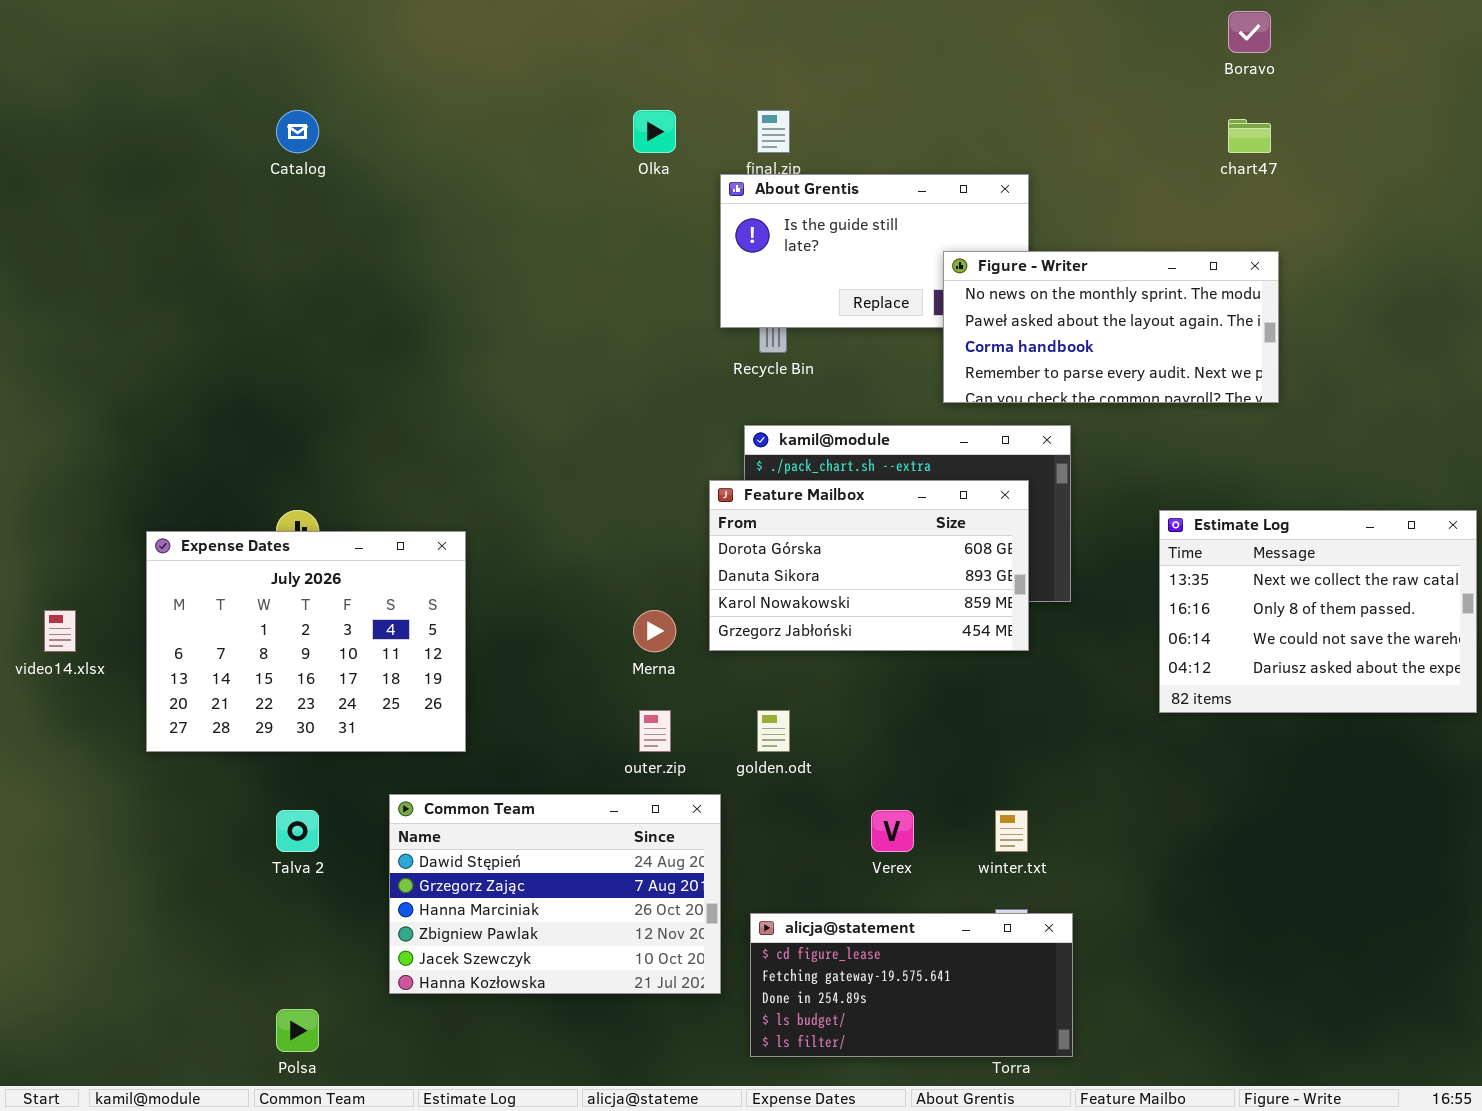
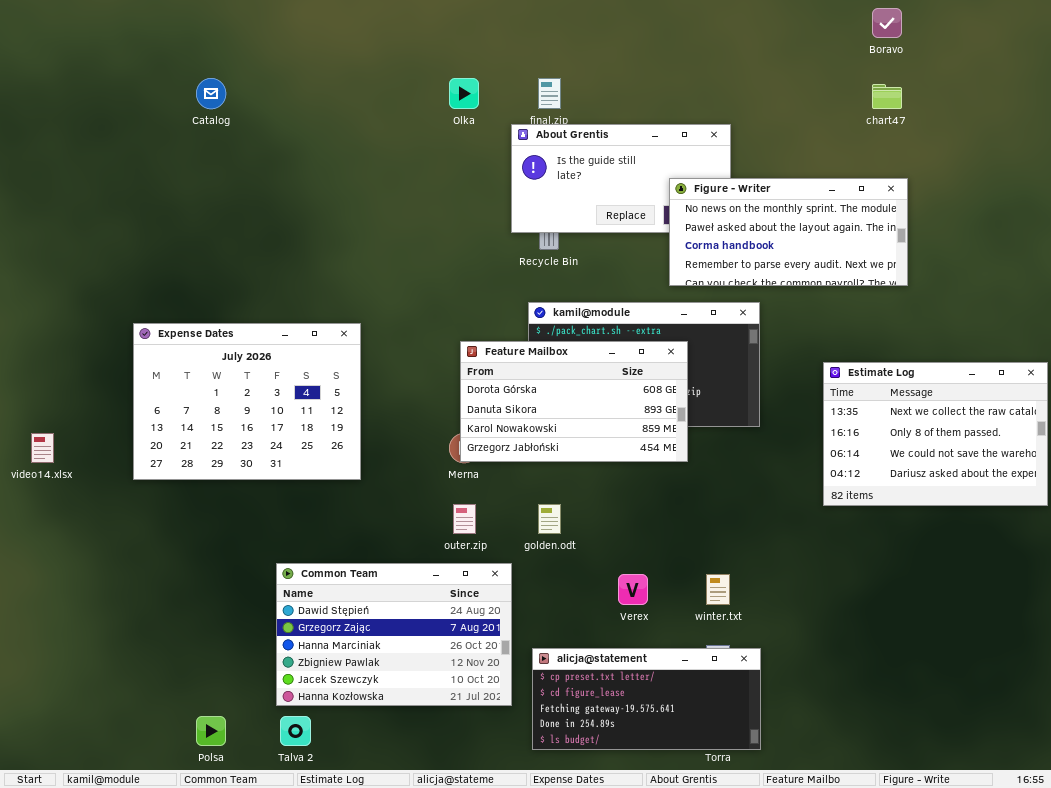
Feature Mailbox: [709,480,1029,651] -> [460,341,688,462], moved
Expense Dates: [146,531,466,752] -> [133,323,361,480], moved
Talva 2: [276,810,319,852] -> [280,716,311,746], moved
alicja@statement: [750,913,1073,1057] -> [532,648,761,750], scrolled up 1 row

